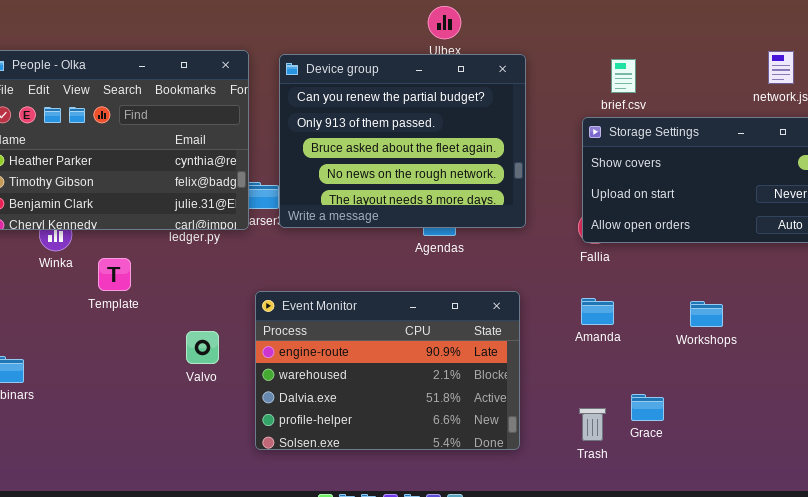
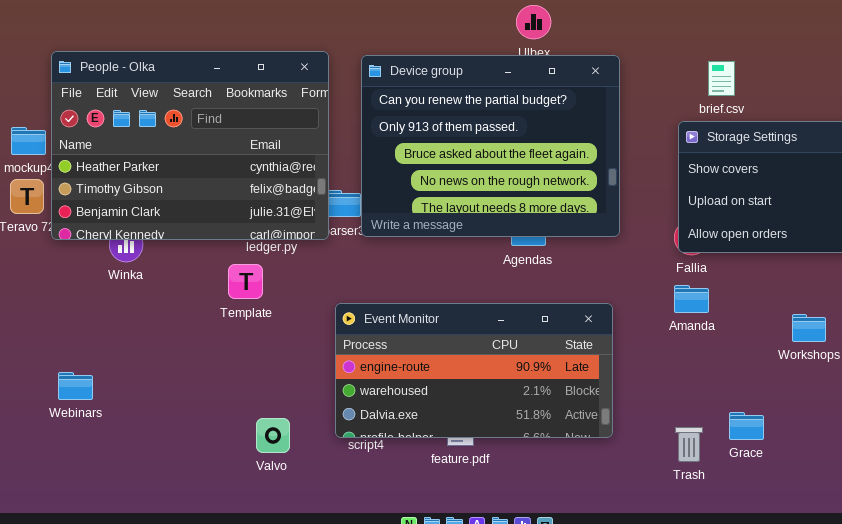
Template: [98,258,131,291] -> [228,264,263,299], moved
Event Monitor: [255,291,520,450] -> [335,303,613,438], resized
Amanda: [581,298,614,325] -> [674,285,709,313], moved
Valvo: [186,331,219,364] -> [256,418,290,453], moved

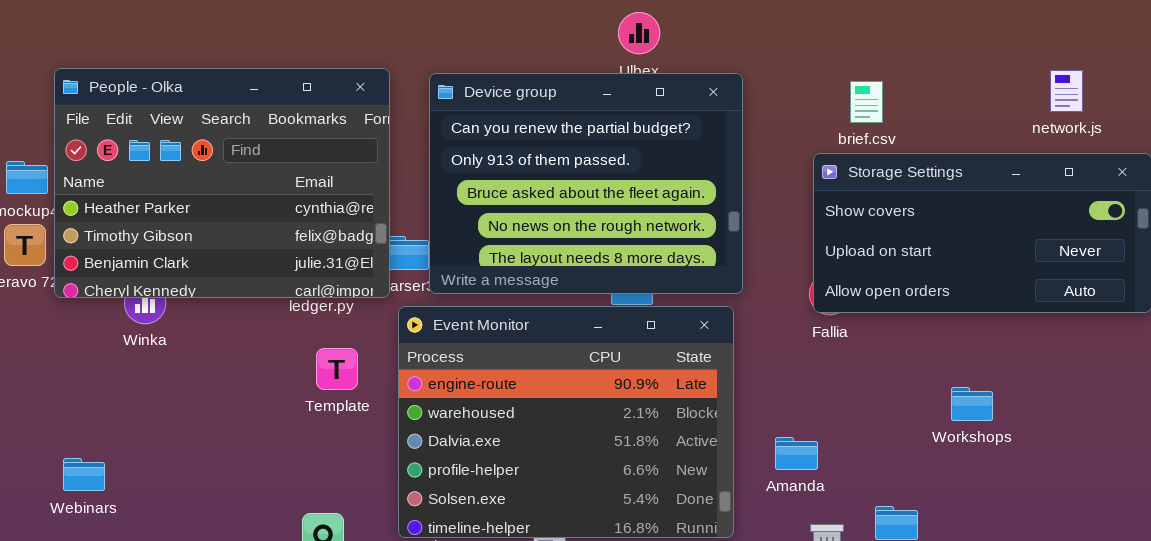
Template: [228,264,263,299] -> [316,348,358,390], moved
Amanda: [674,285,709,313] -> [775,437,818,470], moved
Event Monitor: [335,303,613,438] -> [398,306,734,538], resized

